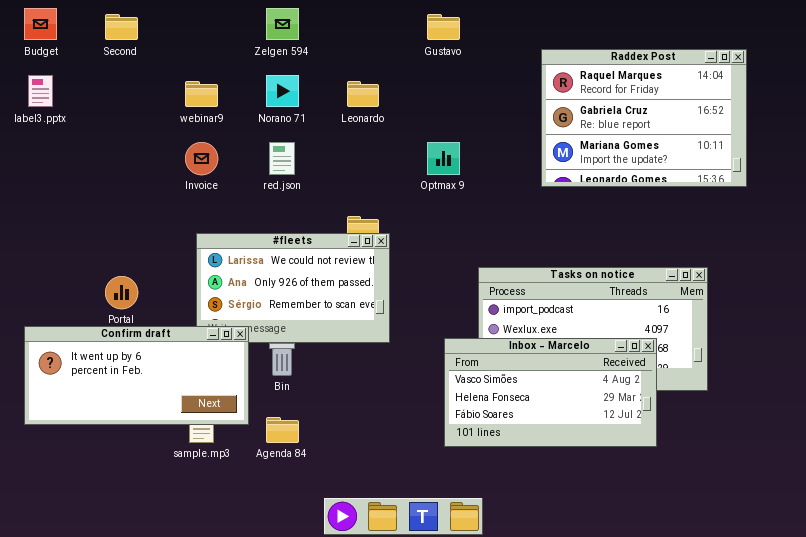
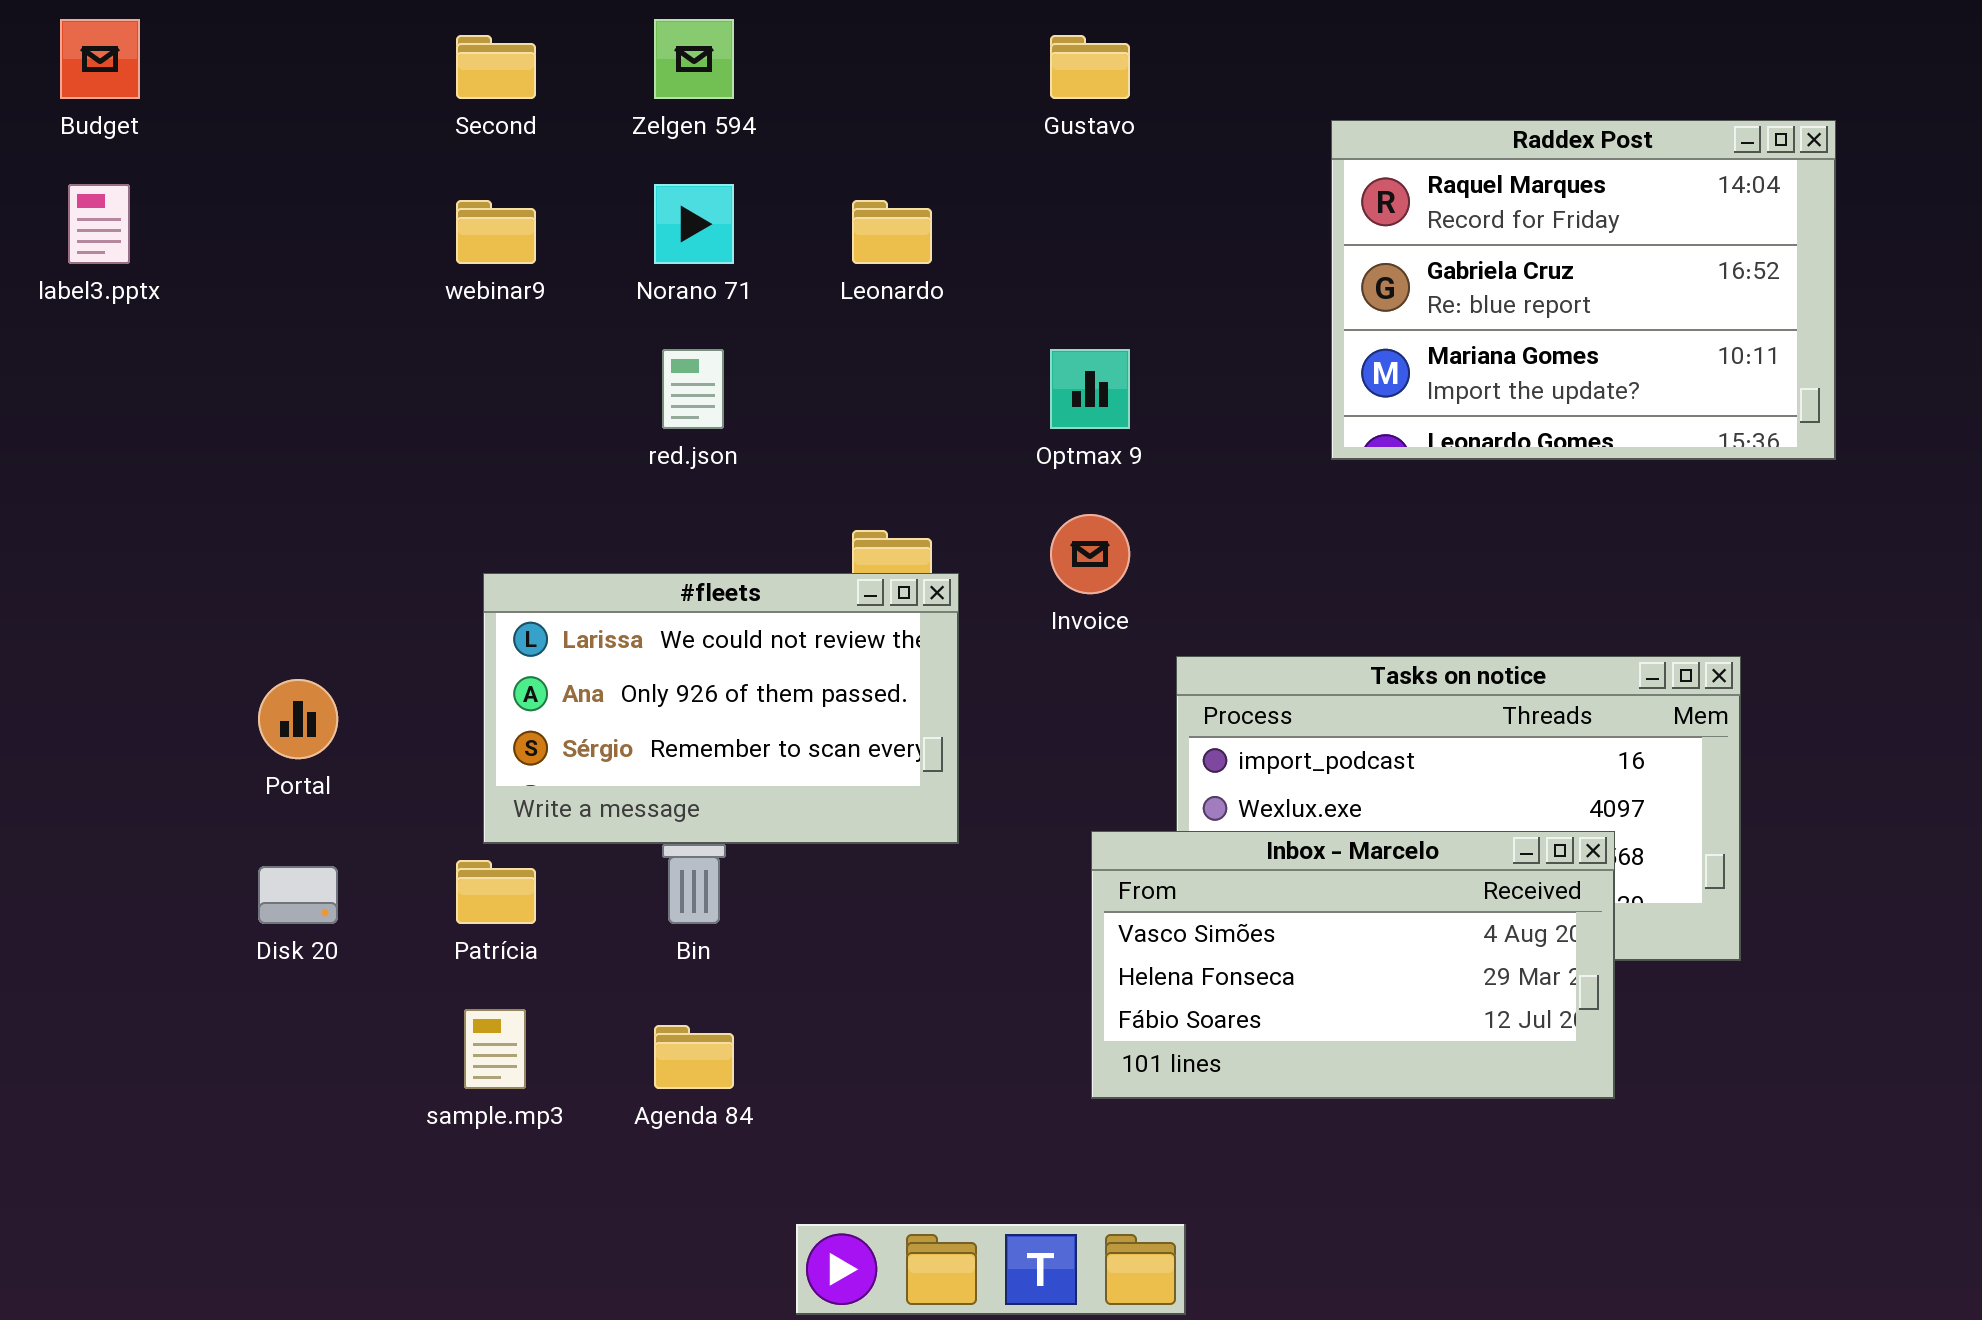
Second: [105,14,138,40] -> [456,35,536,99], moved
Invoice: [185,142,218,175] -> [1050,514,1130,594], moved
Confirm draft: [24,326,249,425] -> none, closed

